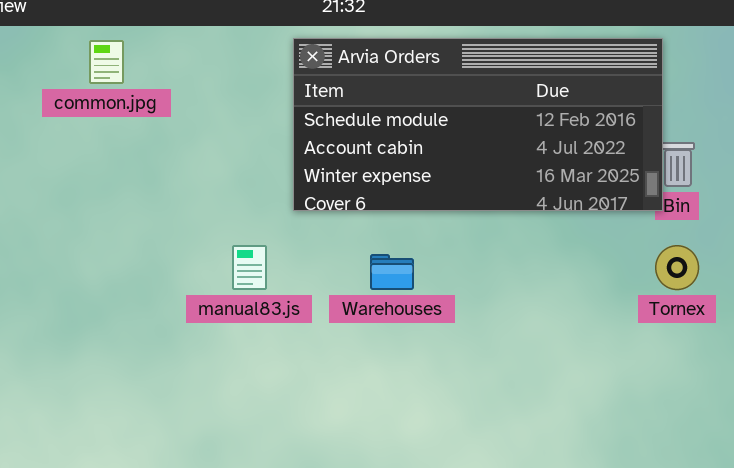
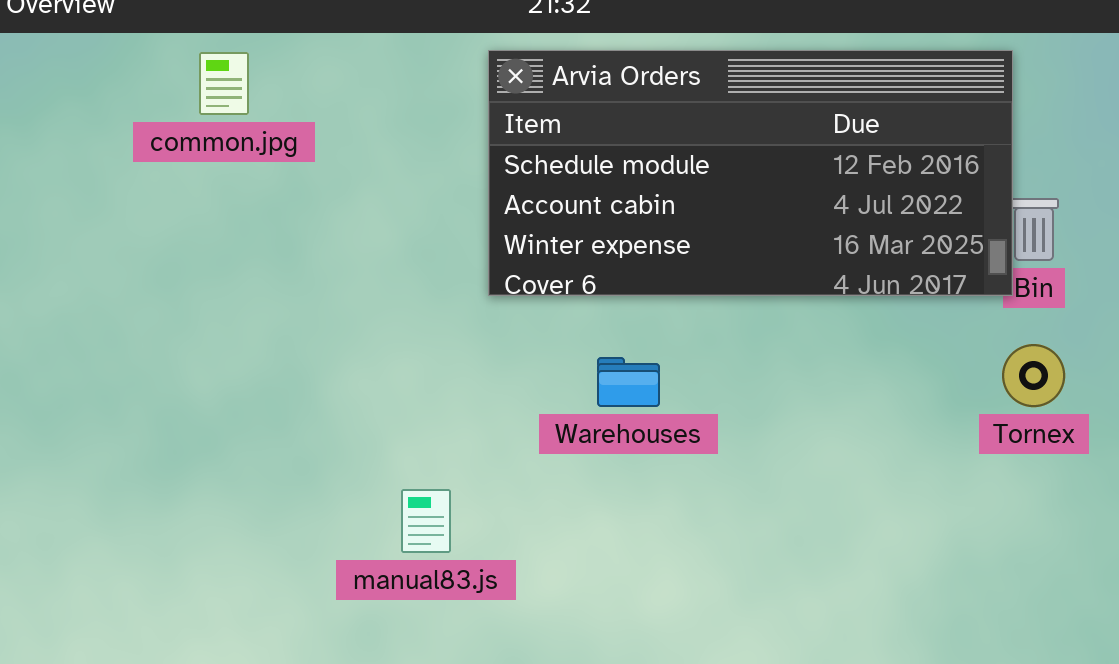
manual83.js: [232,245,267,290] -> [401,489,451,553], moved

